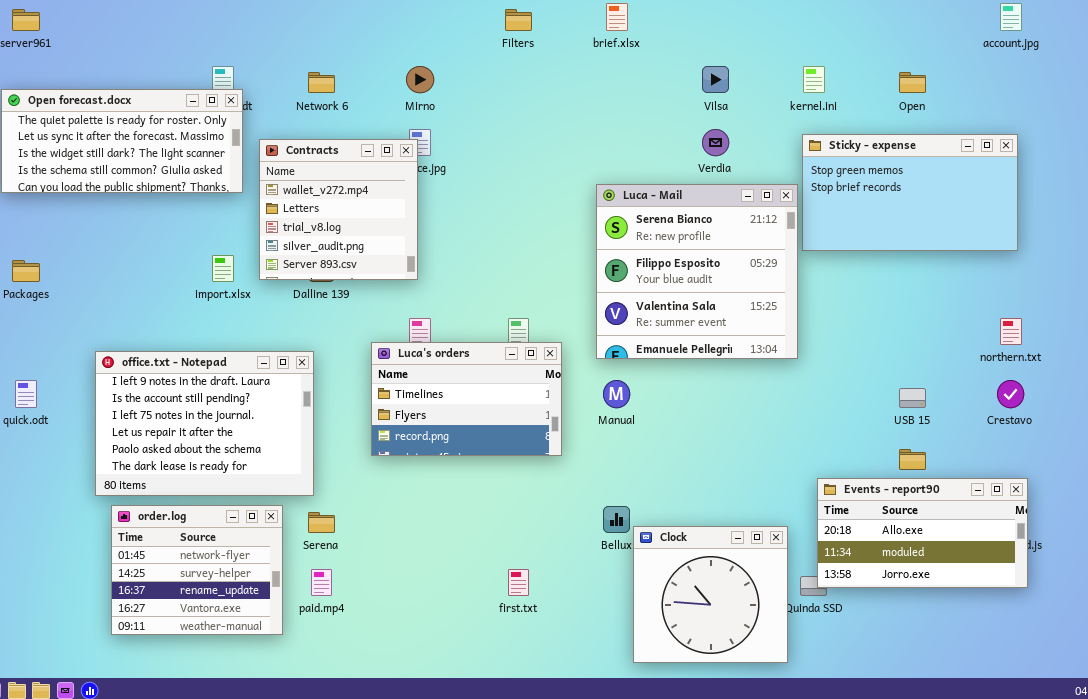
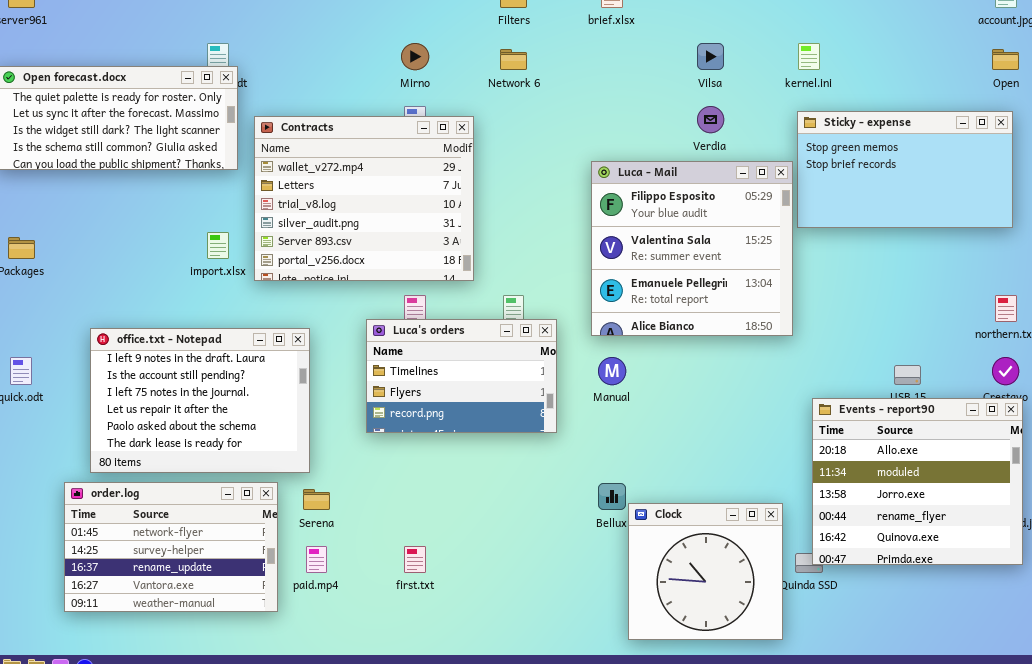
Network 6: [308,72,335,93] -> [500,49,527,70], moved
Open: [899,72,926,93] -> [992,49,1019,70], moved
Contracts: [259,139,418,280] -> [254,116,474,281], resized
Luca - Mail: [596,184,798,359] -> [591,161,793,336], scrolled down 1 row
Events - report90: [817,478,1028,588] -> [812,398,1023,565], resized
order.log: [111,505,283,635] -> [64,482,278,612], resized
first.txt: [508,569,529,596] -> [404,546,426,573], moved

